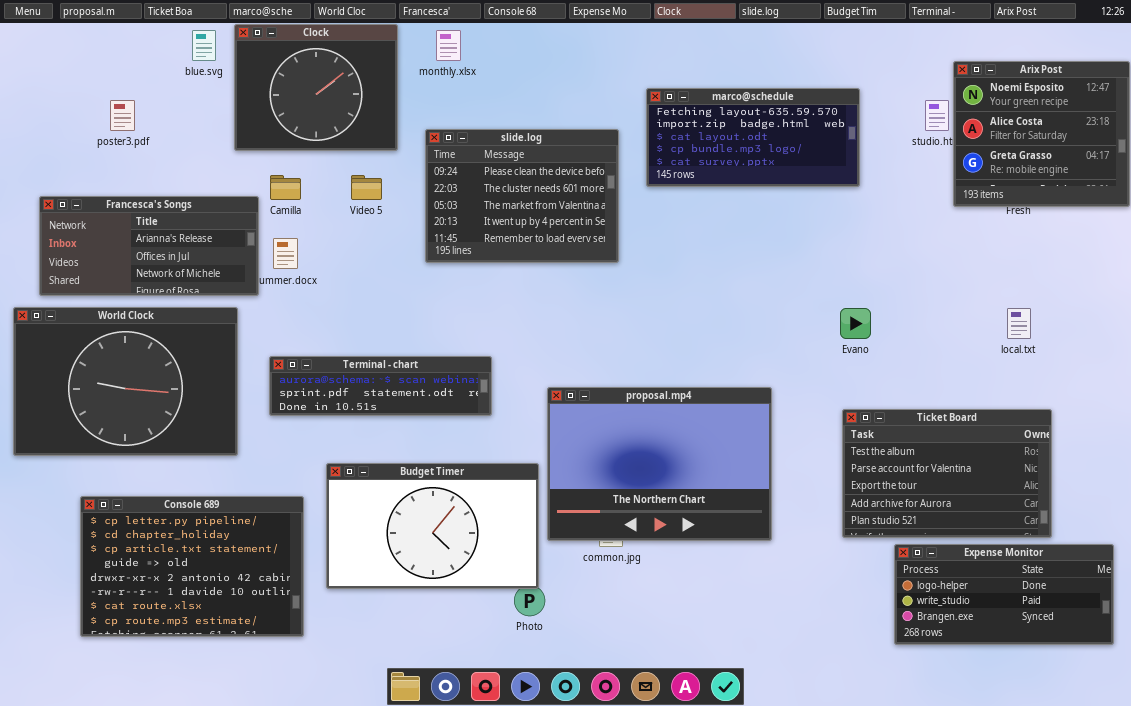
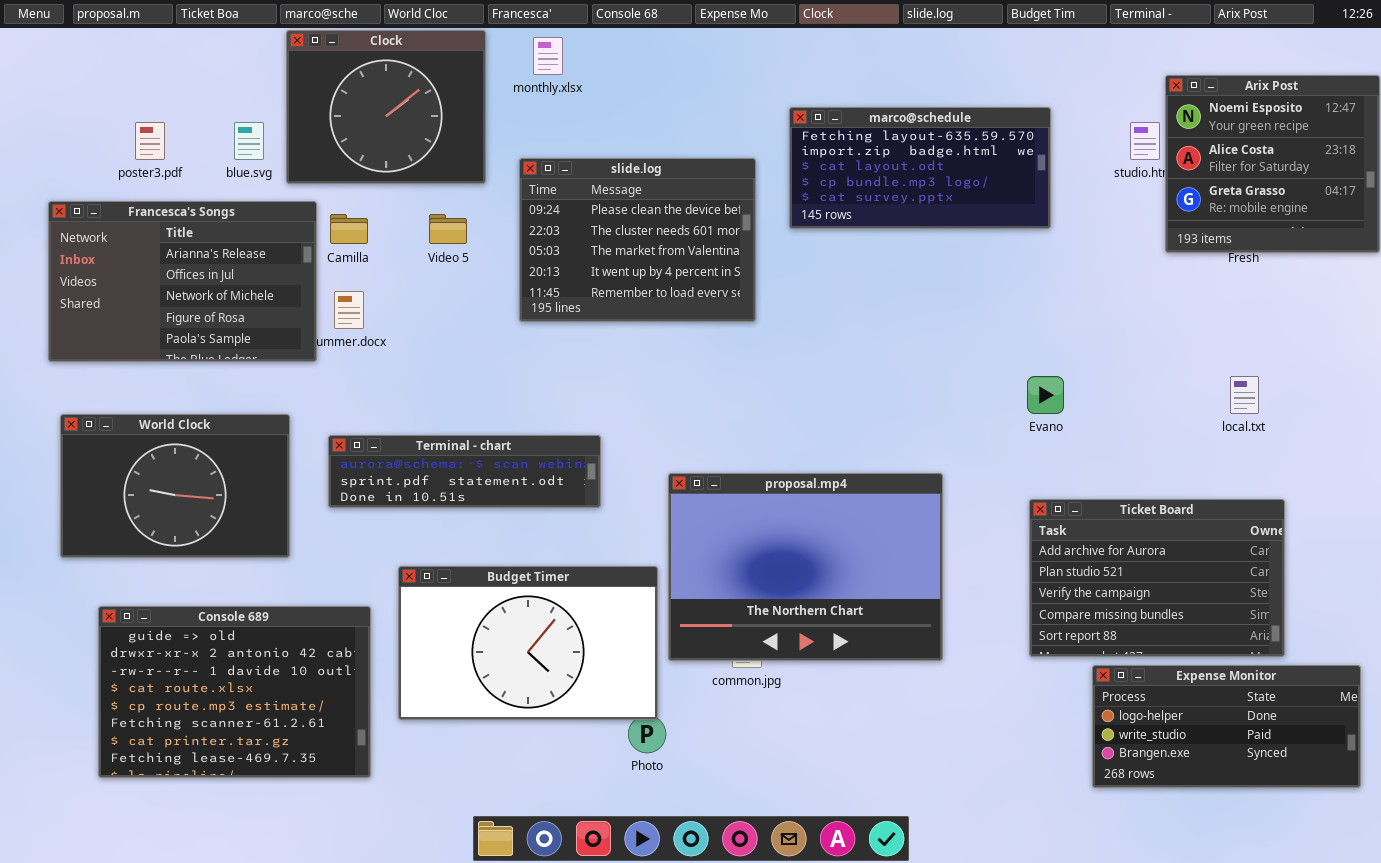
blue.svg: [192,30,216,61] -> [234,122,264,160], moved
Francesca's Songs: [39,196,259,296] -> [48,201,317,362], resized
World Clock: [13,307,238,456] -> [60,414,290,558], resized
Ticket Board: [842,409,1052,538] -> [1029,499,1285,657], scrolled down 3 rows
Console 689: [80,496,304,637] -> [98,606,371,778], scrolled down 3 rows

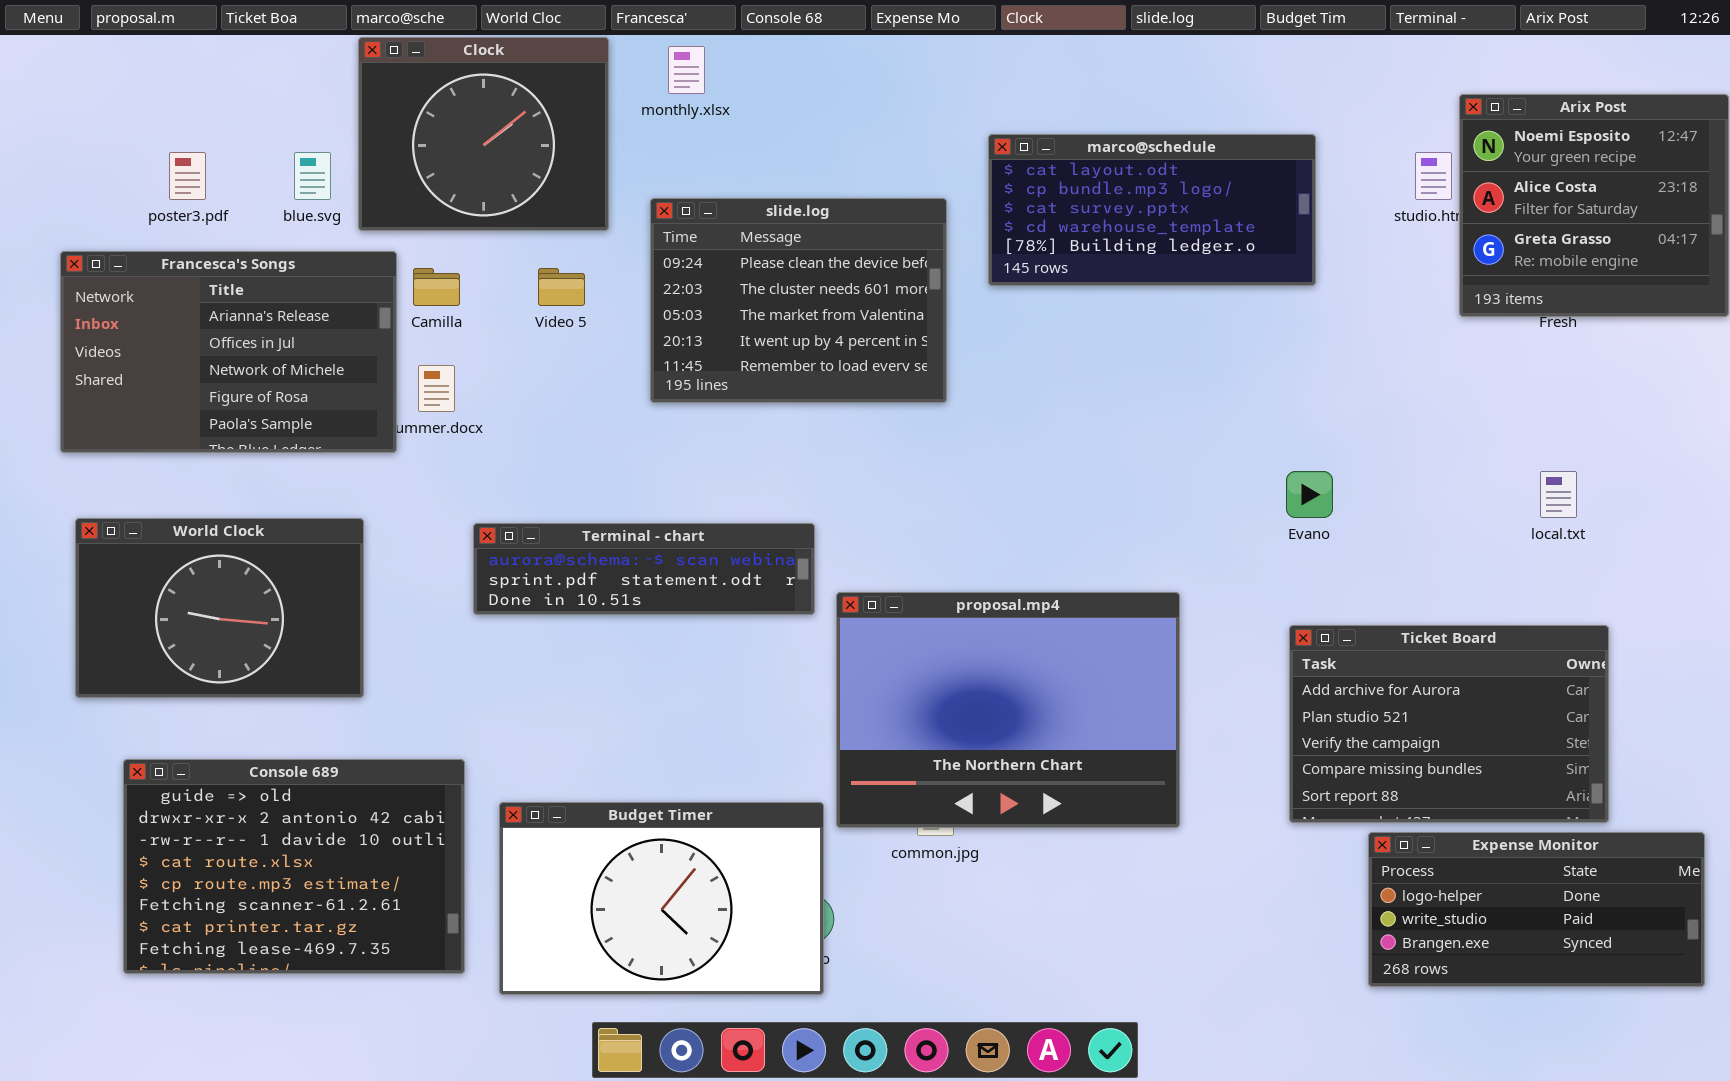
marco@schedule: [789,107,1051,229] -> [988,134,1316,286], scrolled down 2 rows
Terminal - chart: [328,435,601,508] -> [473,523,815,615], moved
Budget Timer: [398,566,658,720] -> [499,802,824,995], moved

